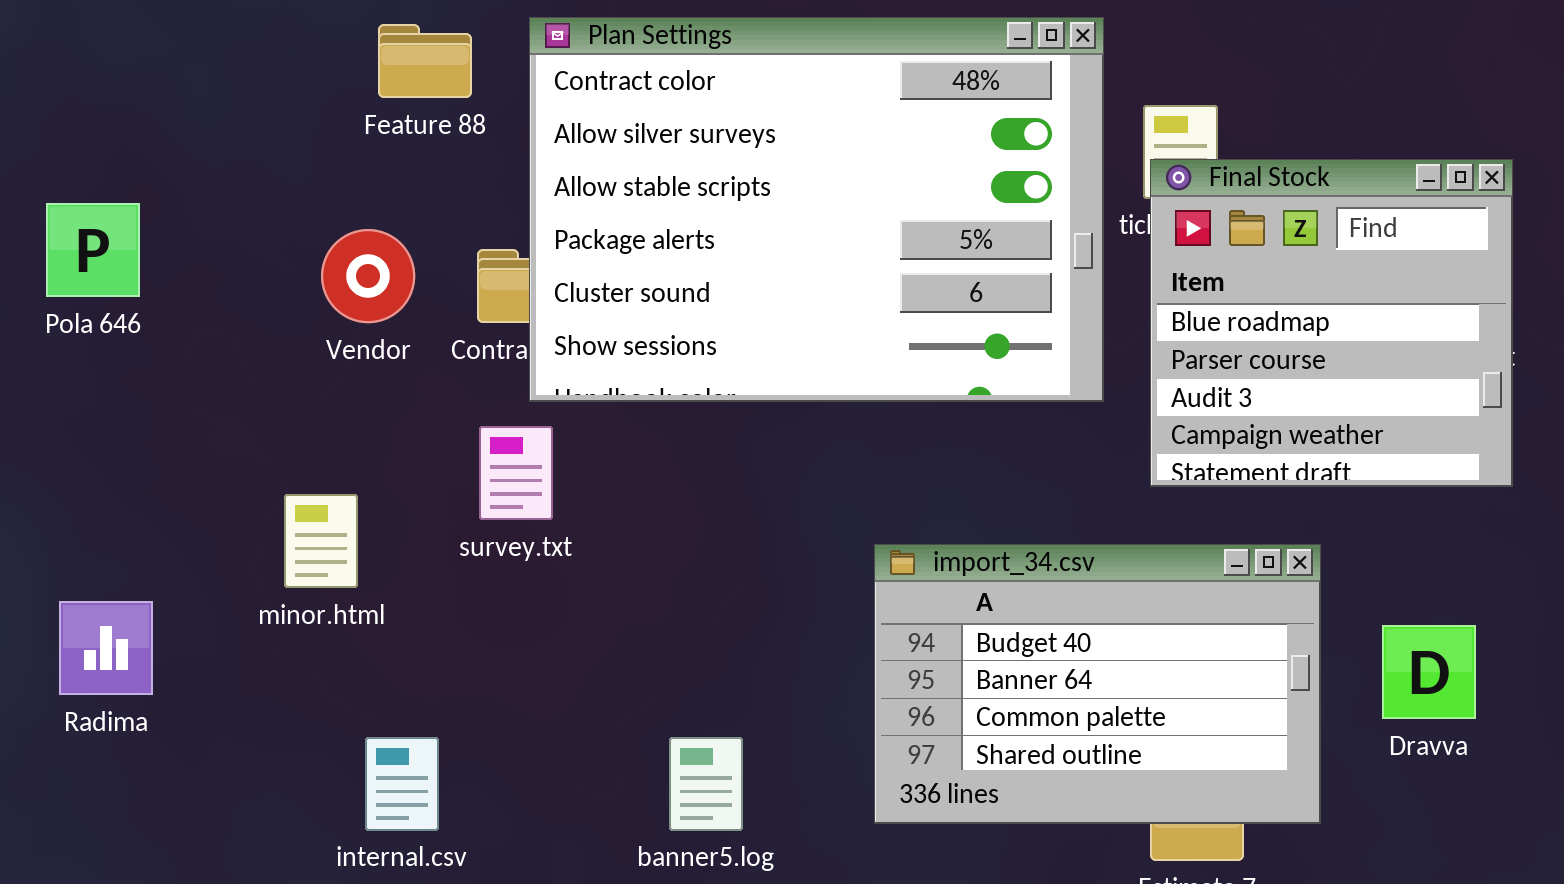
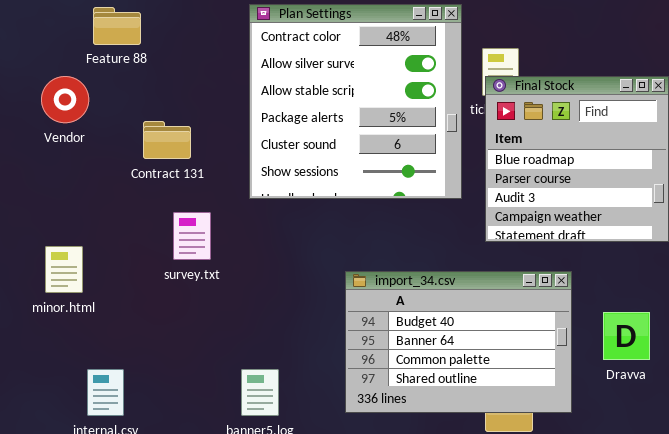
Plan Settings: [529,17,1104,402] -> [249,4,462,199], resized
Vendor: [321,229,415,323] -> [41,76,89,123], moved
survey.txt: [479,426,553,520] -> [173,212,211,260], moved

